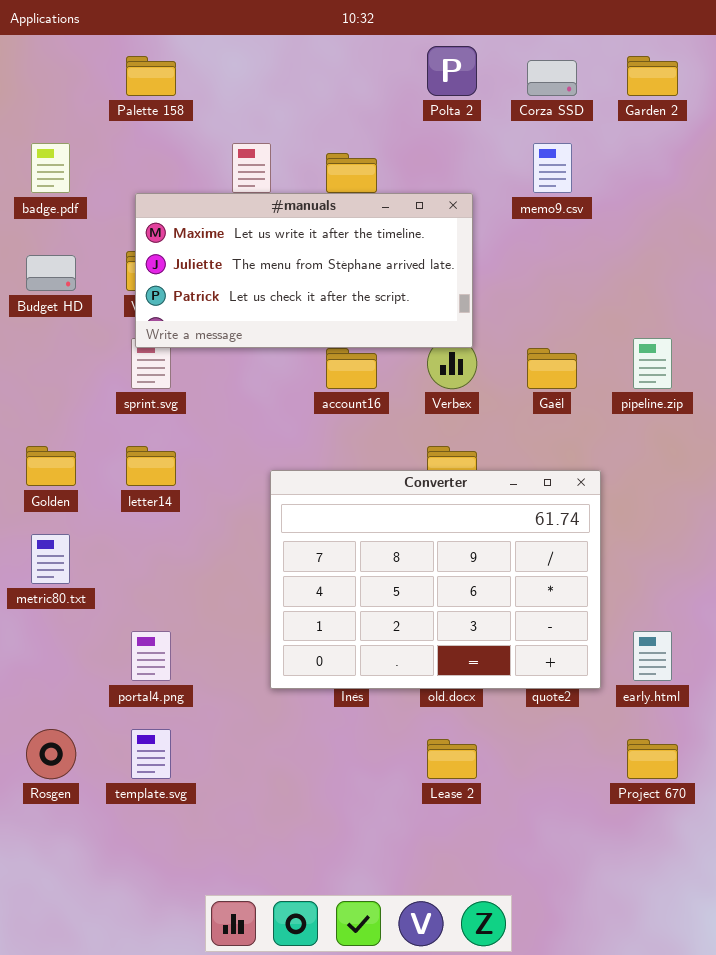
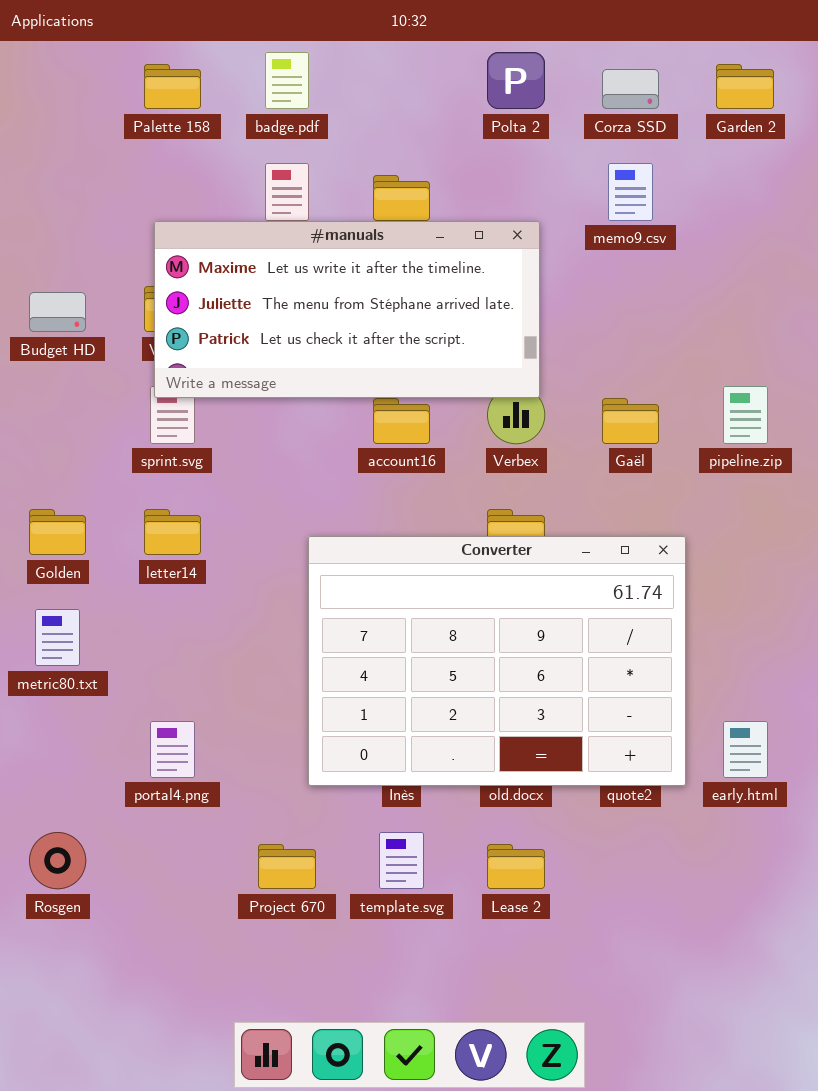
badge.pdf: [31,143,70,193] -> [265,52,309,109], moved
template.svg: [131,729,171,779] -> [379,832,424,889], moved
Project 670: [627,739,678,779] -> [258,844,316,889], moved

